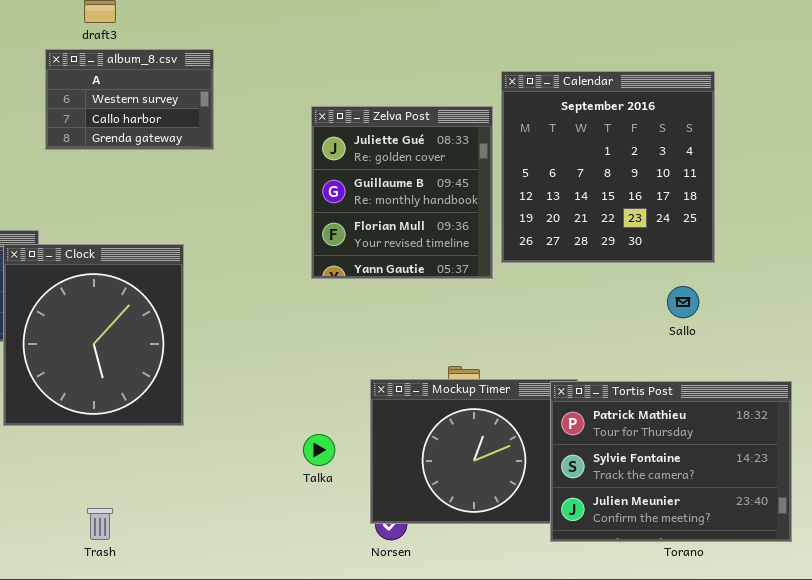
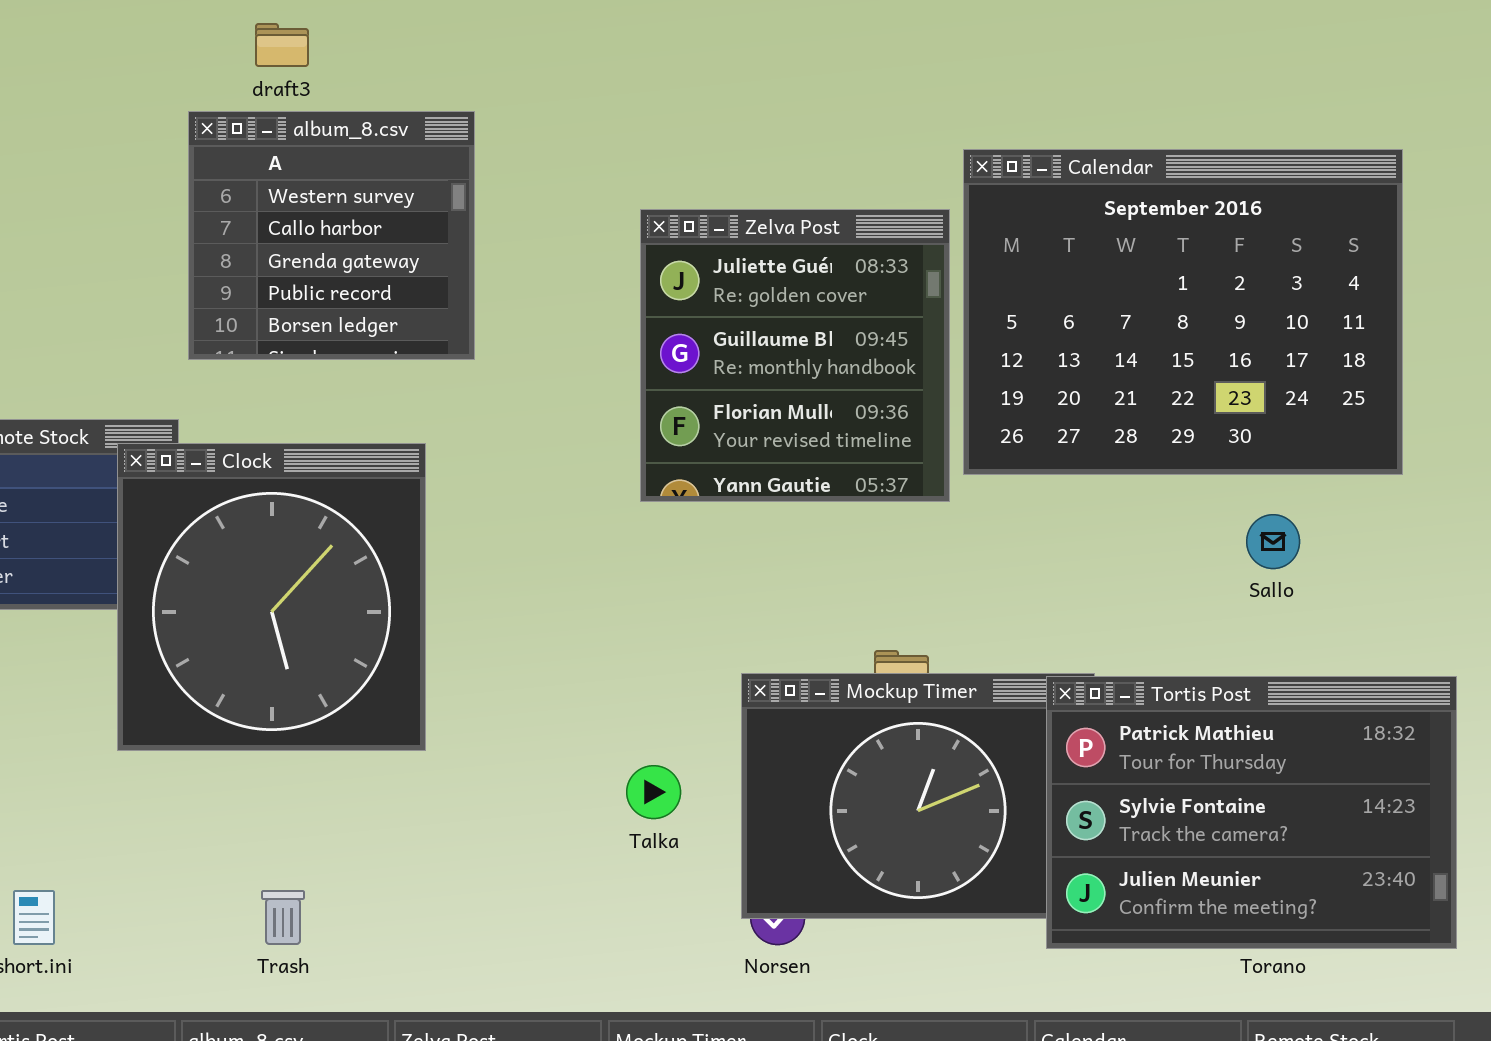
album_8.csv: [45,49,214,150] -> [188,111,475,360], resized
Calendar: [501,71,715,263] -> [963,149,1403,475], resized

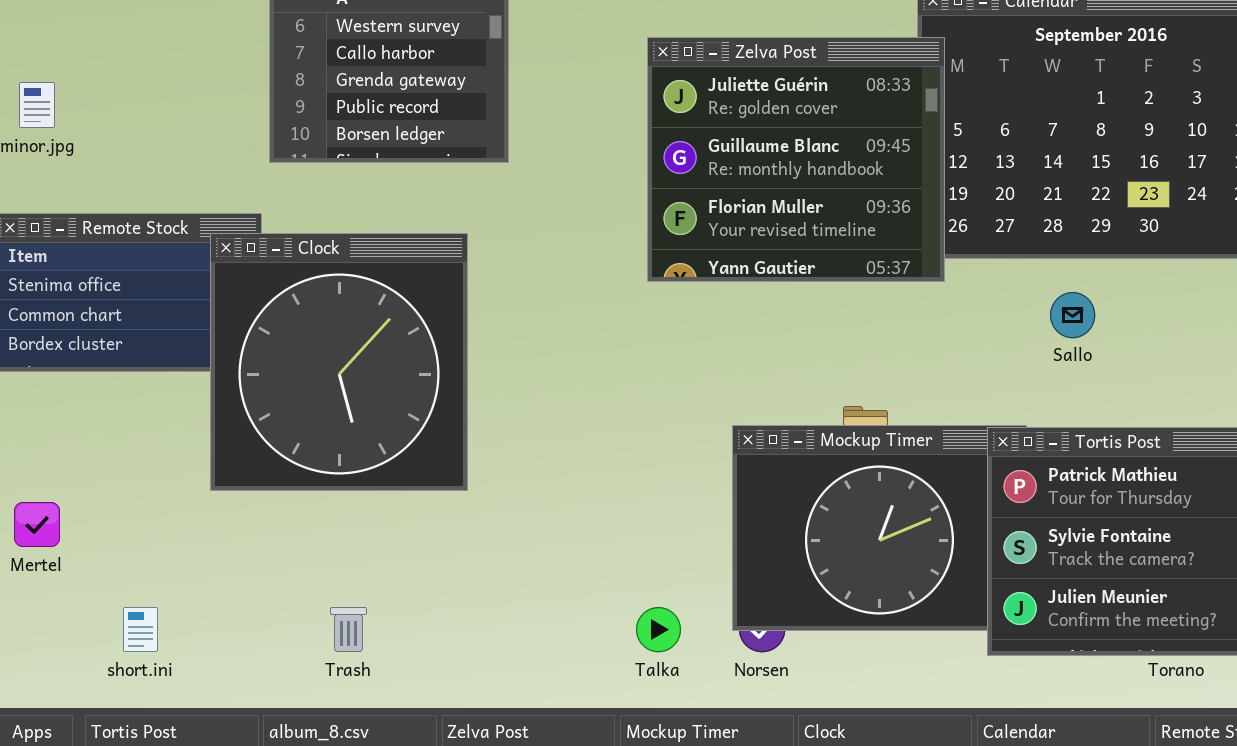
Zelva Post: [640,209,950,502] -> [647,37,945,282], resized
Sallo: [1246,514,1300,569] -> [1050,292,1095,338], moved
Talka: [626,765,681,819] -> [636,607,681,652], moved

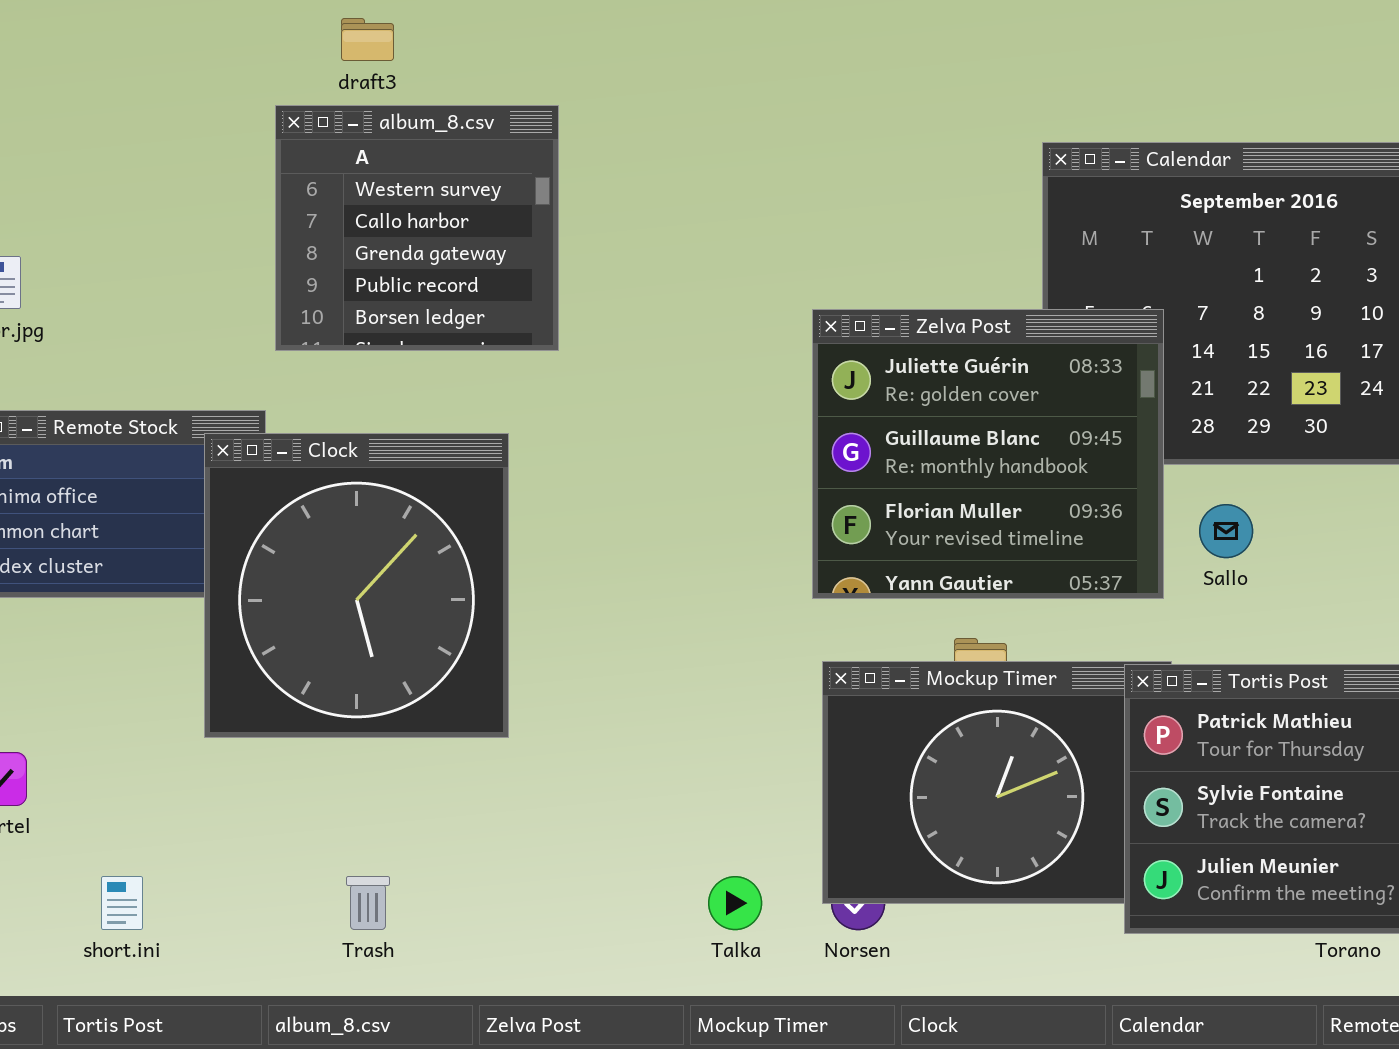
Zelva Post: [647,37,945,282] -> [812,309,1164,599], moved

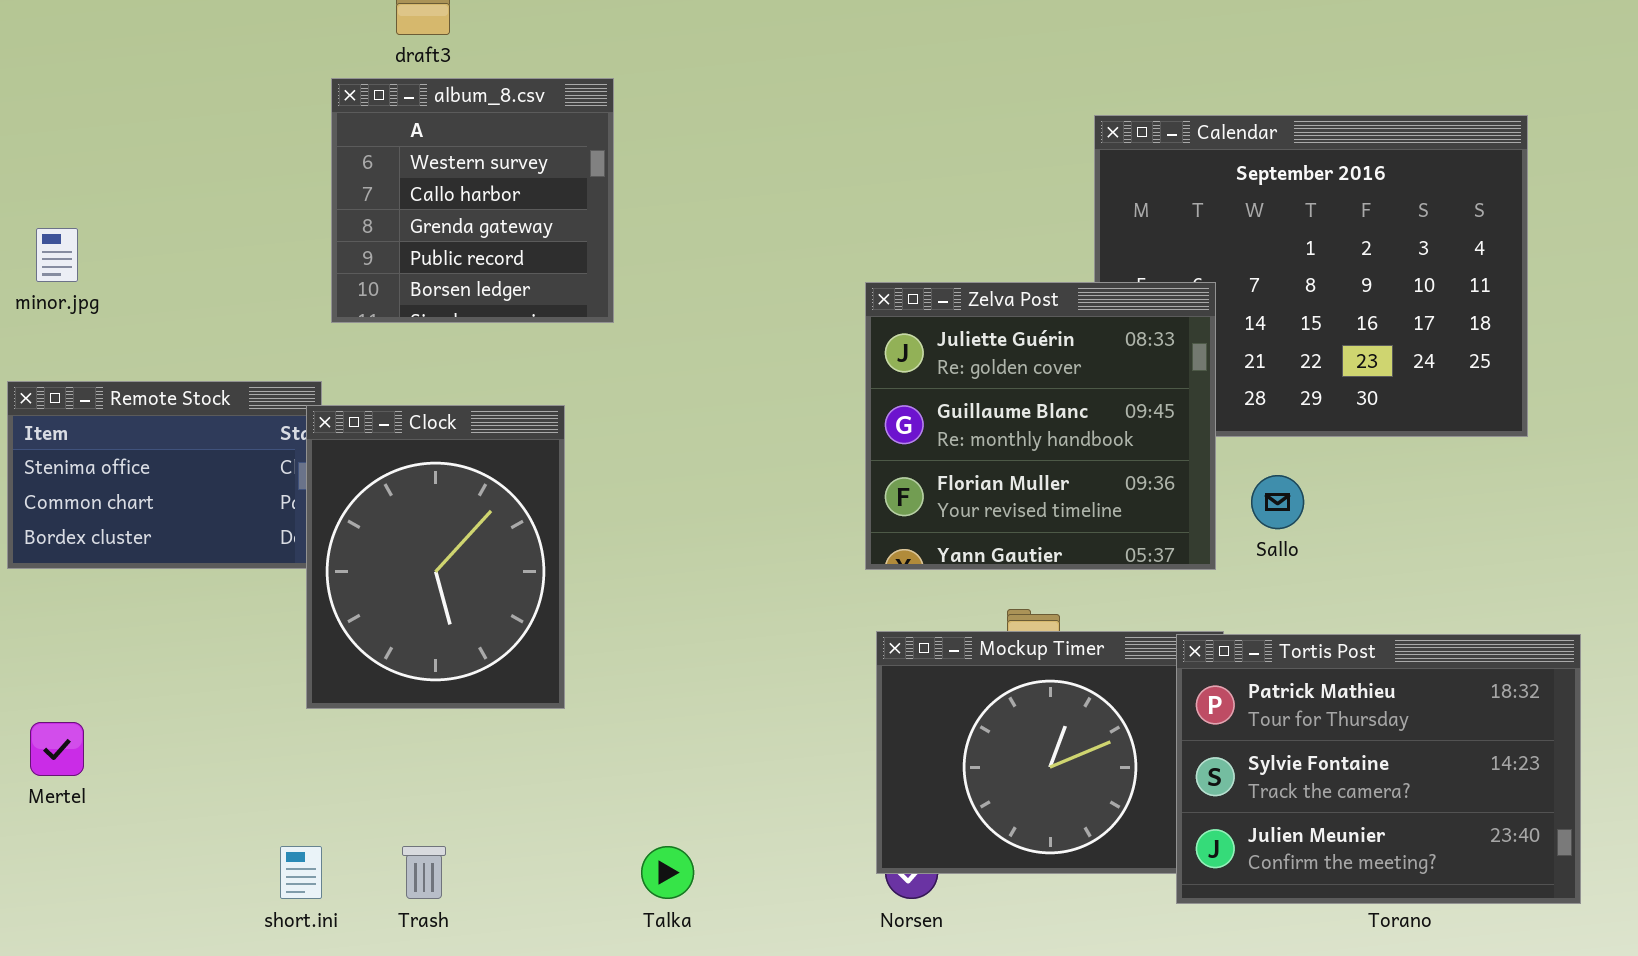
Clock: [204,433,509,738] -> [306,405,565,709], resized
short.ini: [101,876,143,930] -> [280,846,322,899], moved
Talka: [708,876,762,930] -> [641,846,694,899], moved

